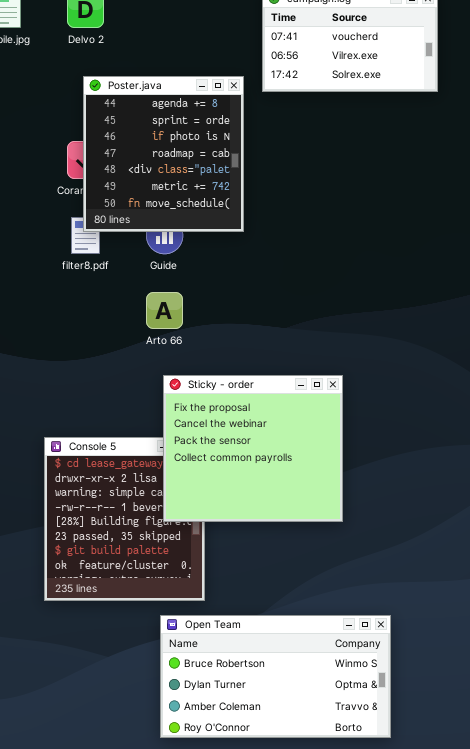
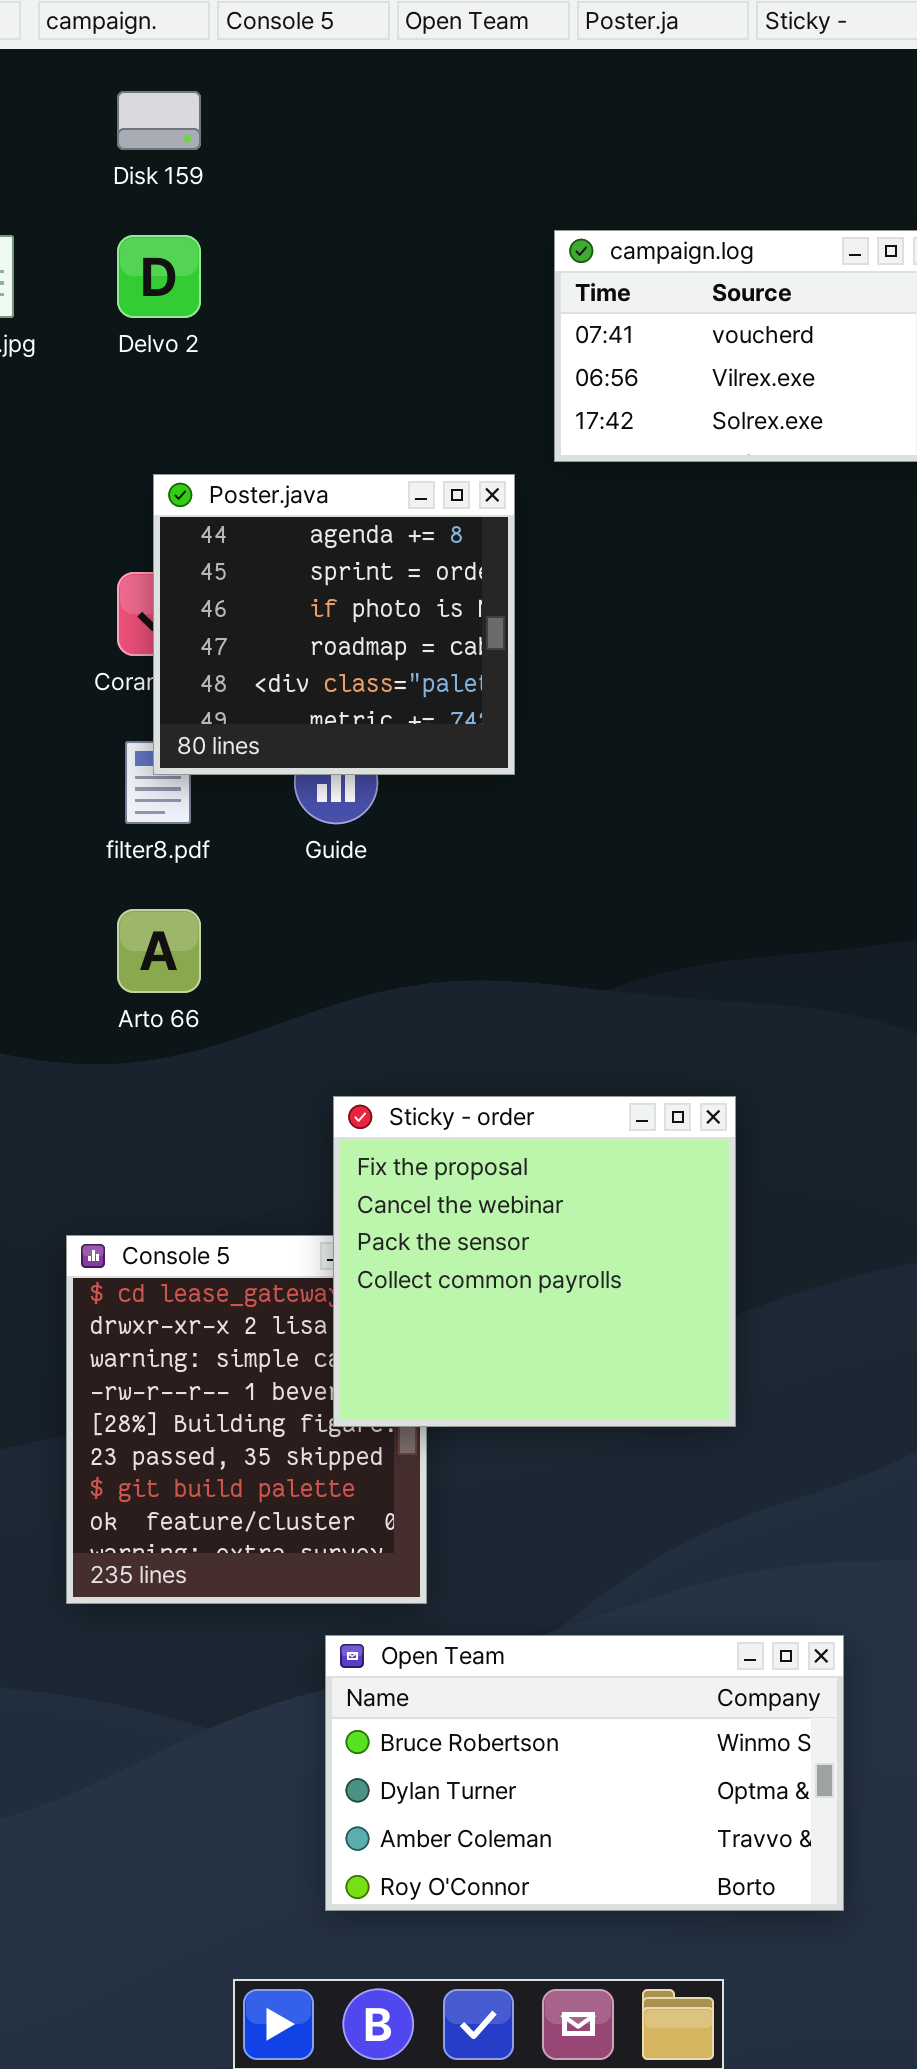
Poster.java: [83,76,244,232] -> [153,474,515,775], resized
Arto 66: [146,292,183,329] -> [117,909,201,993], moved

